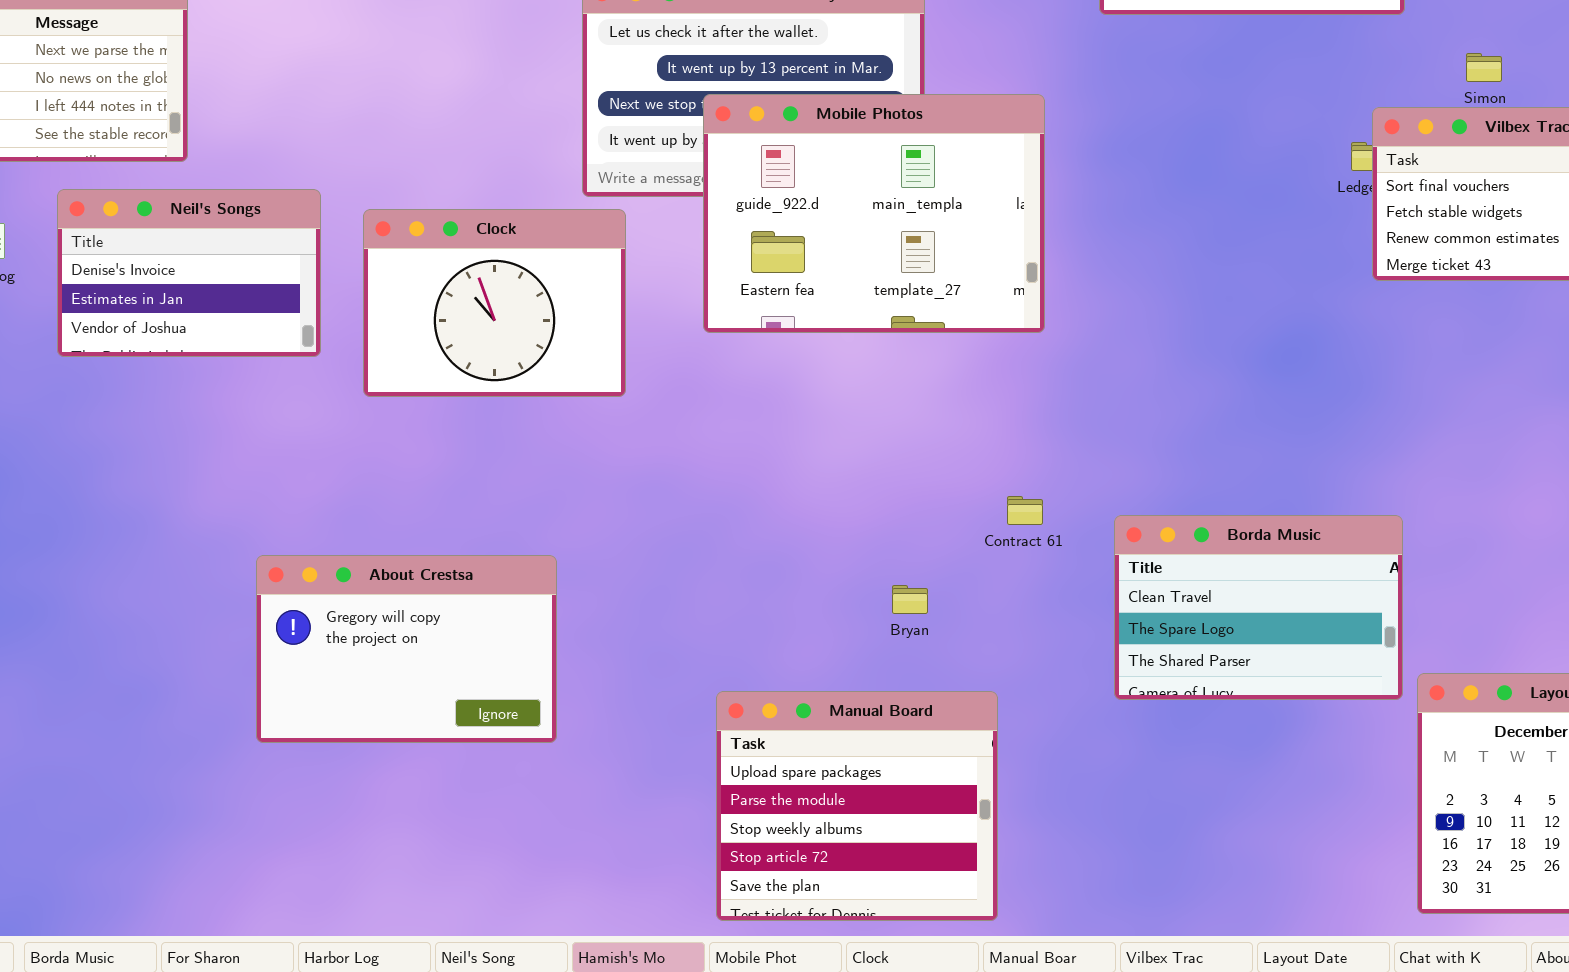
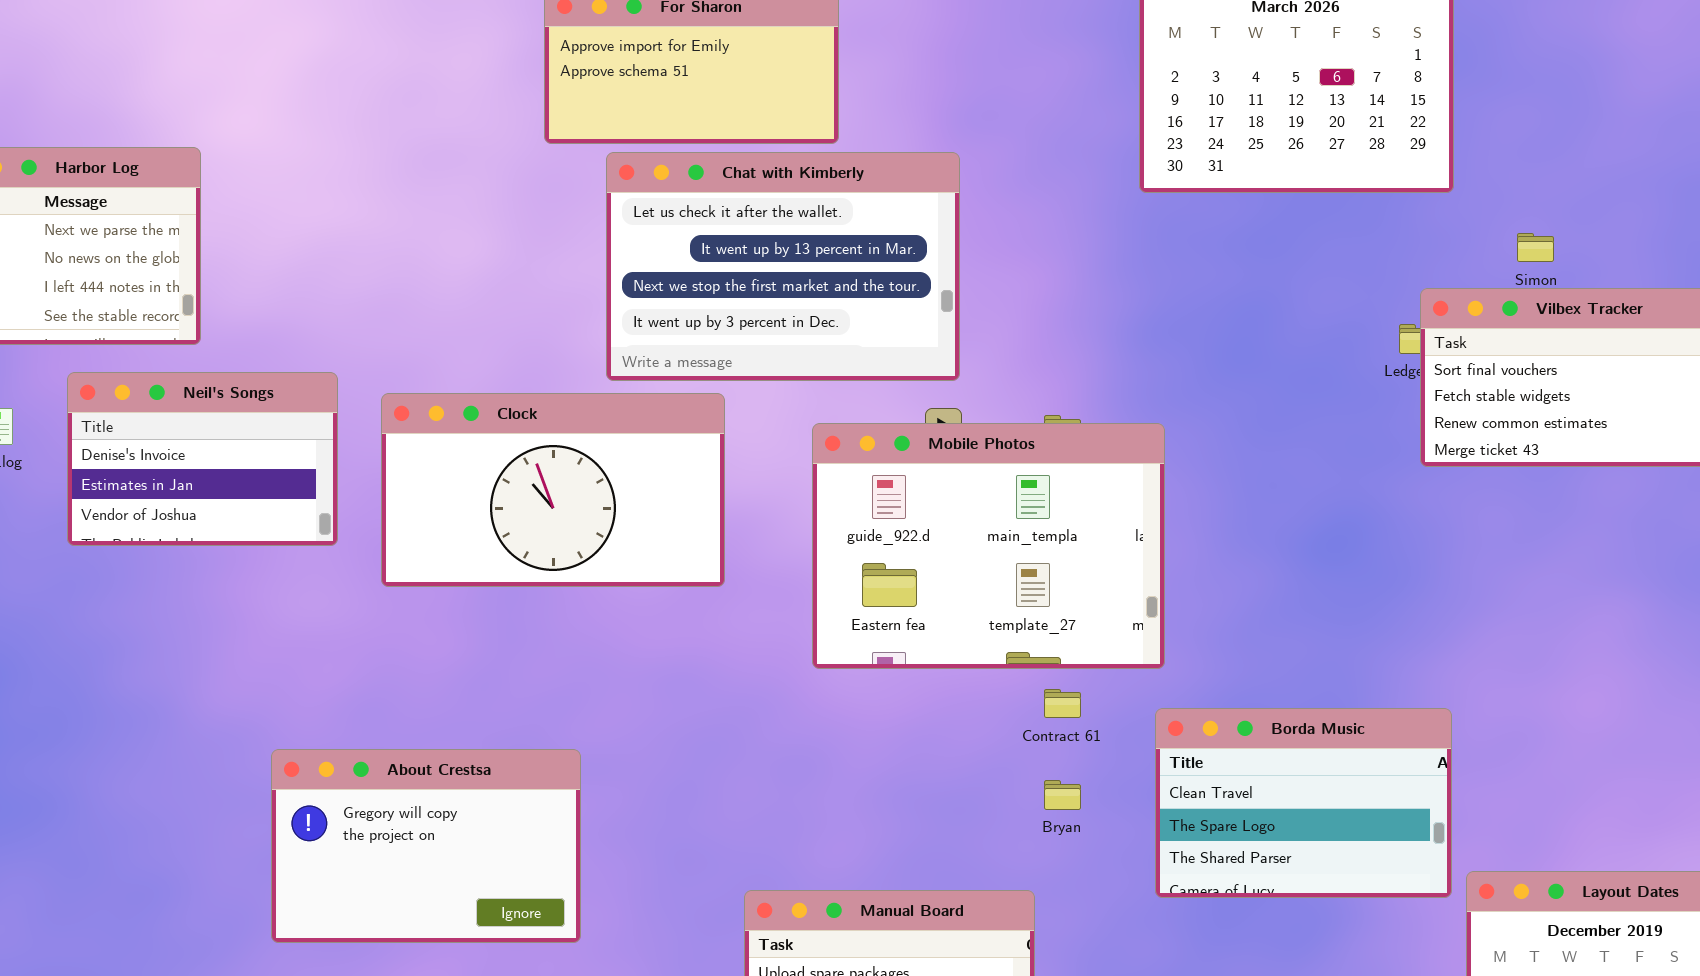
Mobile Photos: [703,94,1045,333] -> [812,423,1165,669], moved
Clock: [363,209,626,397] -> [381,393,725,587], resized
Bryan: [892,585,928,614] -> [1044,780,1081,810], moved

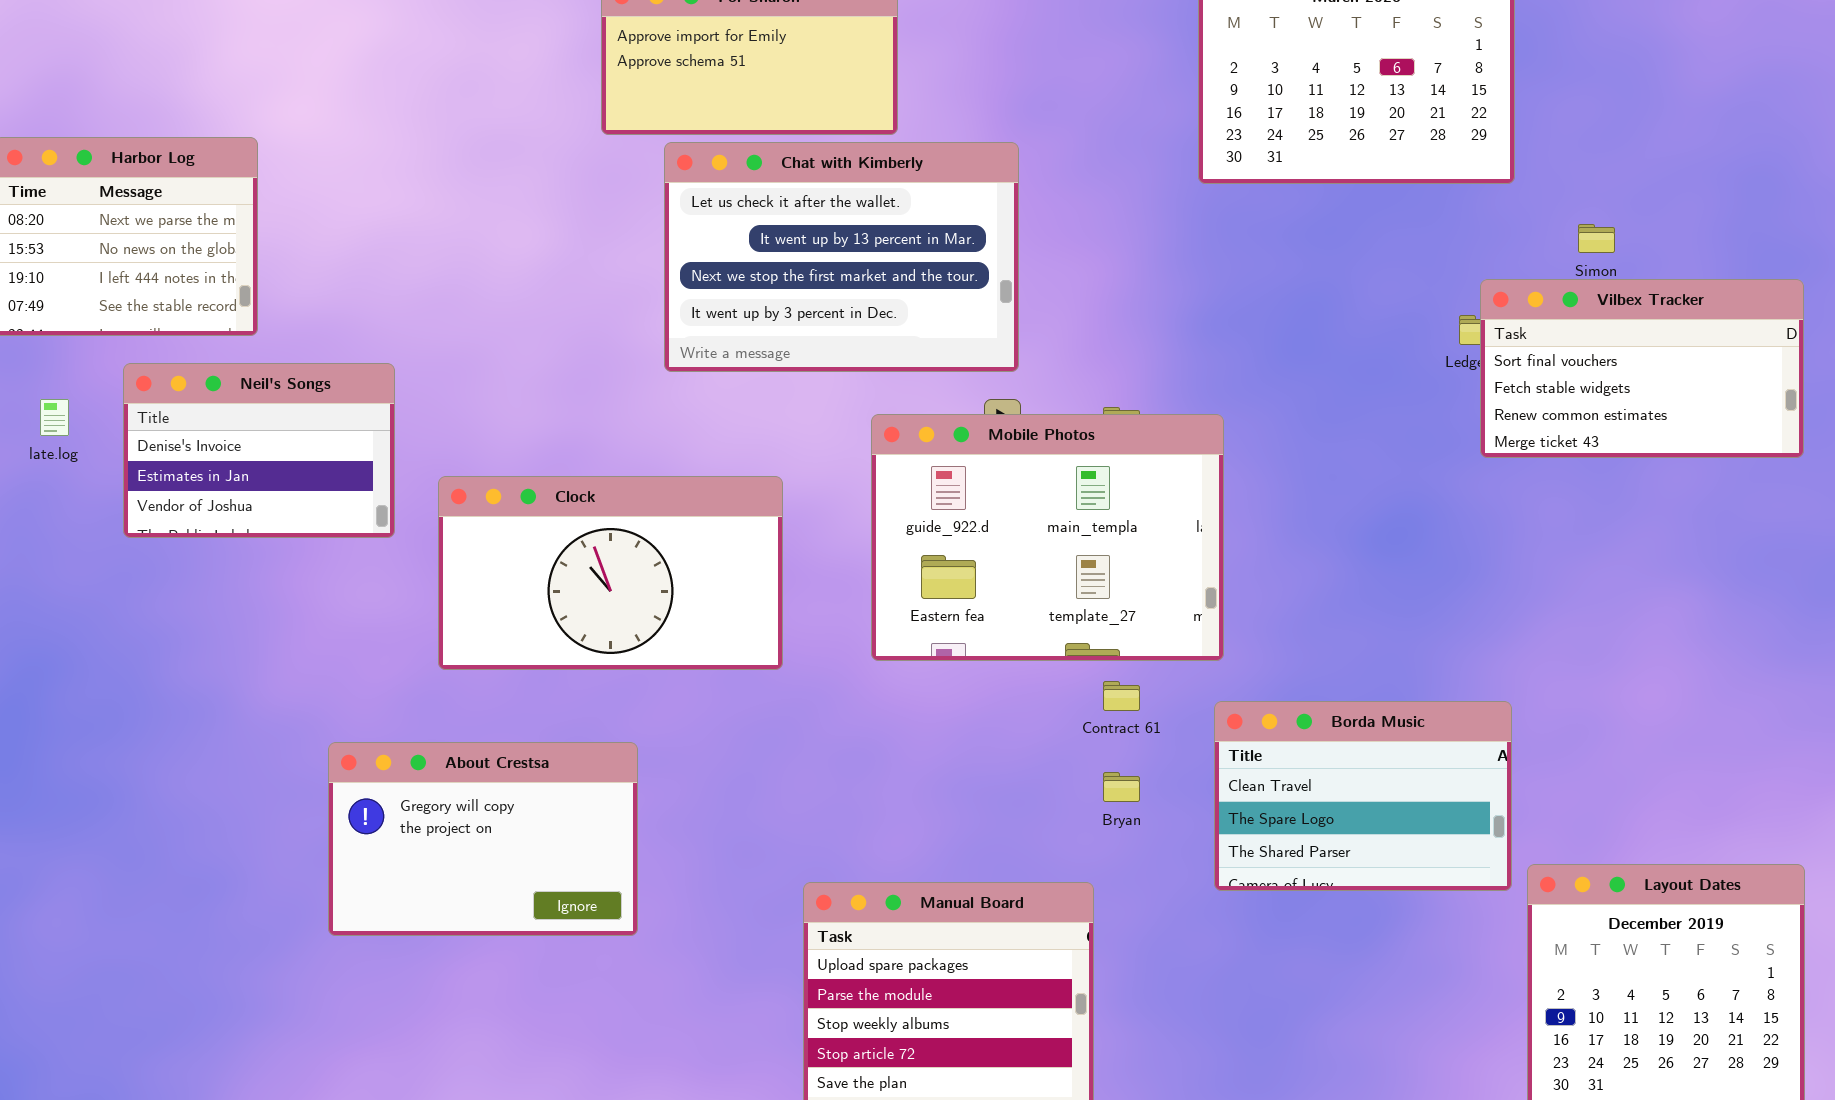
Clock: [381,393,725,587] -> [438,476,783,670], moved

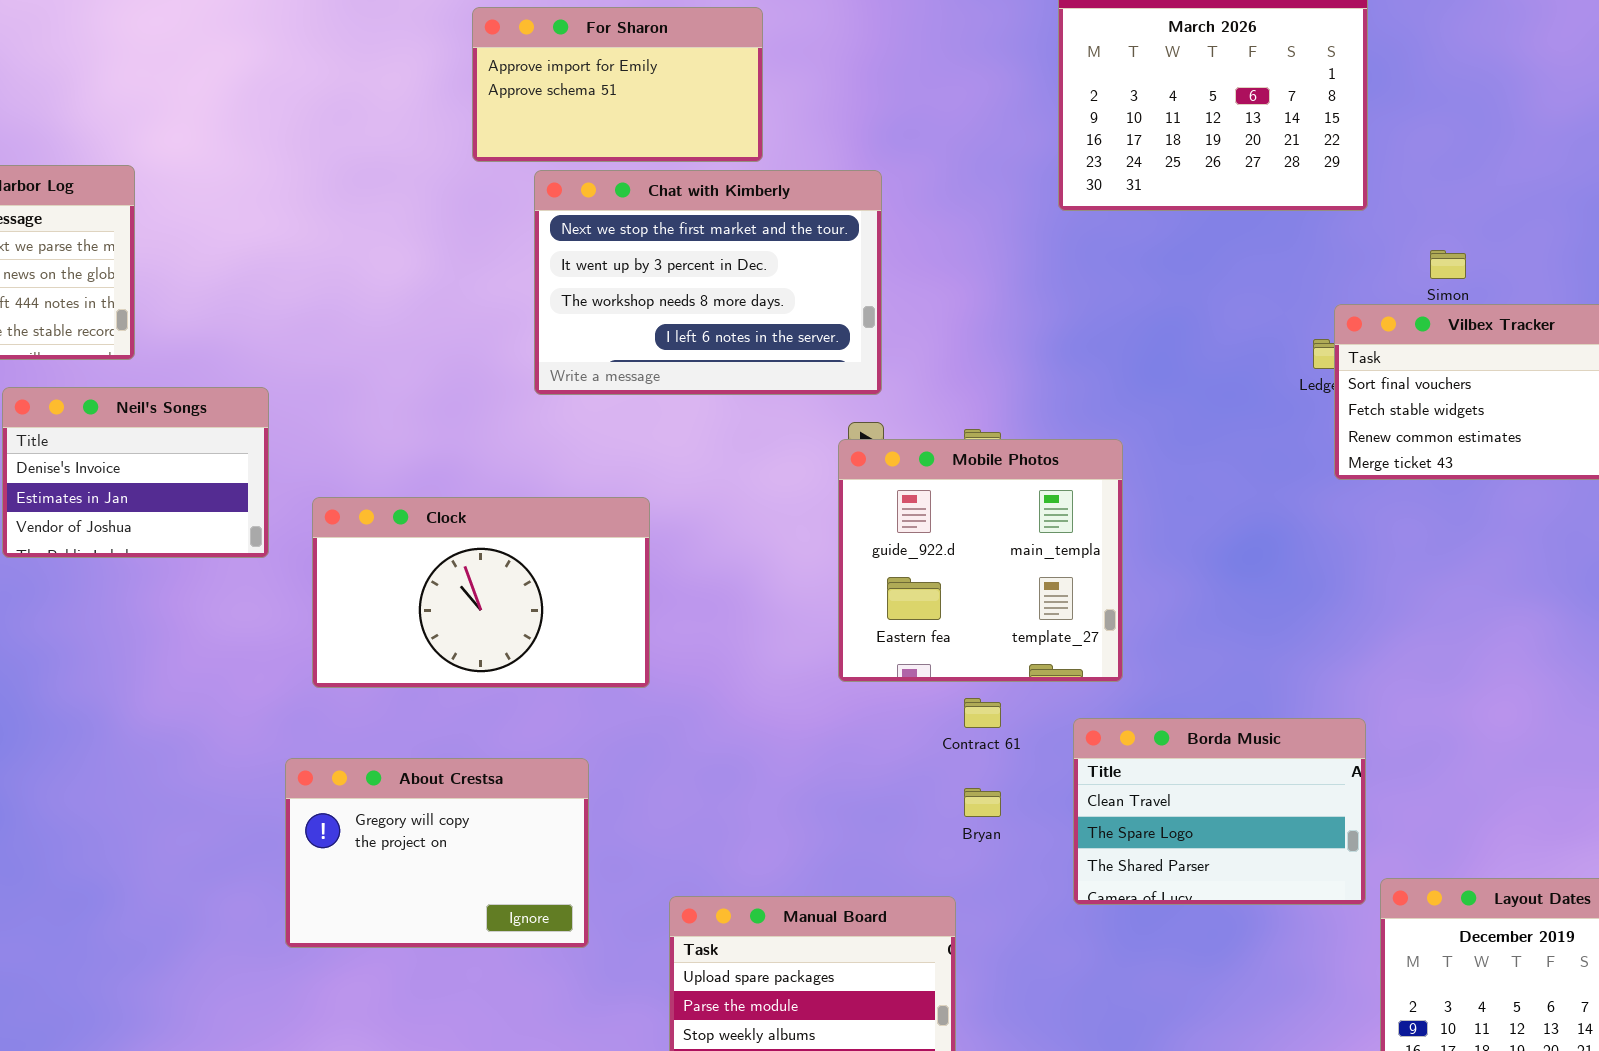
Chat with Kimberly: [664,142,1019,372] -> [534,170,882,395], scrolled down 2 rows
Mobile Photos: [871,414,1224,661] -> [838,439,1123,682], moved, resized
About Crestsa: [328,742,638,936] -> [285,758,589,948], moved

